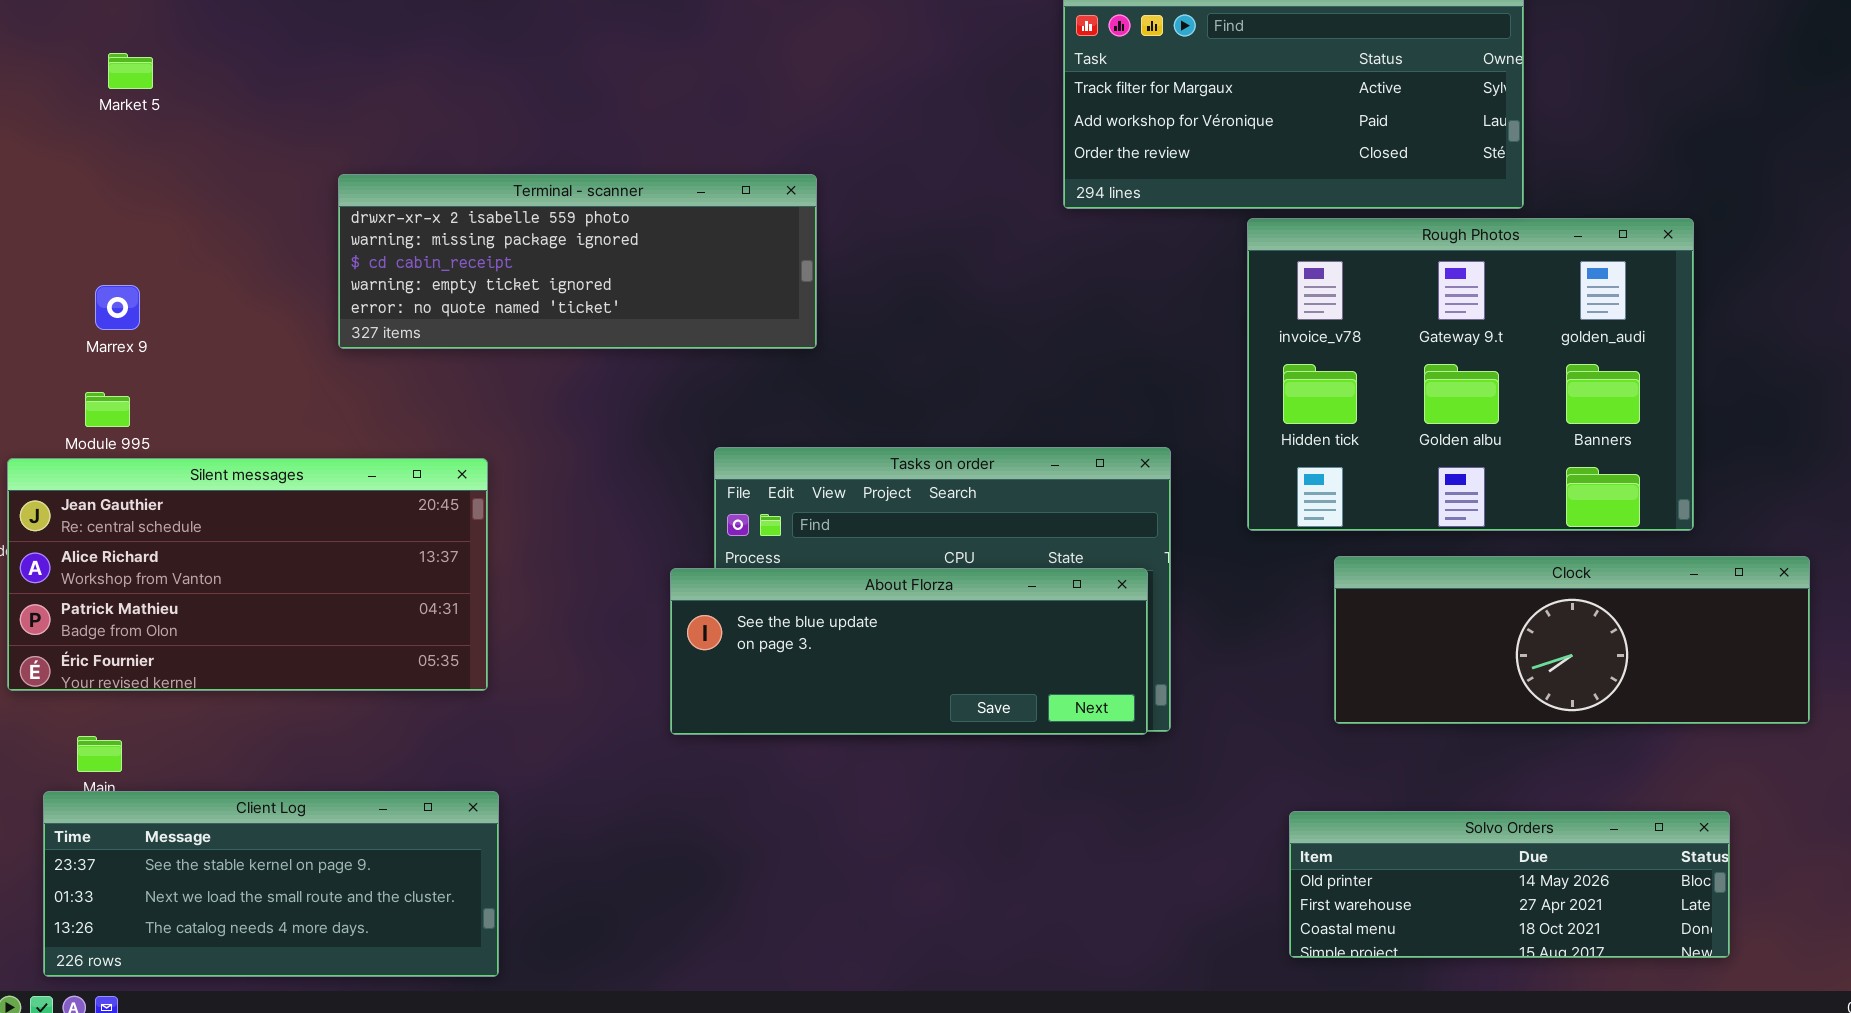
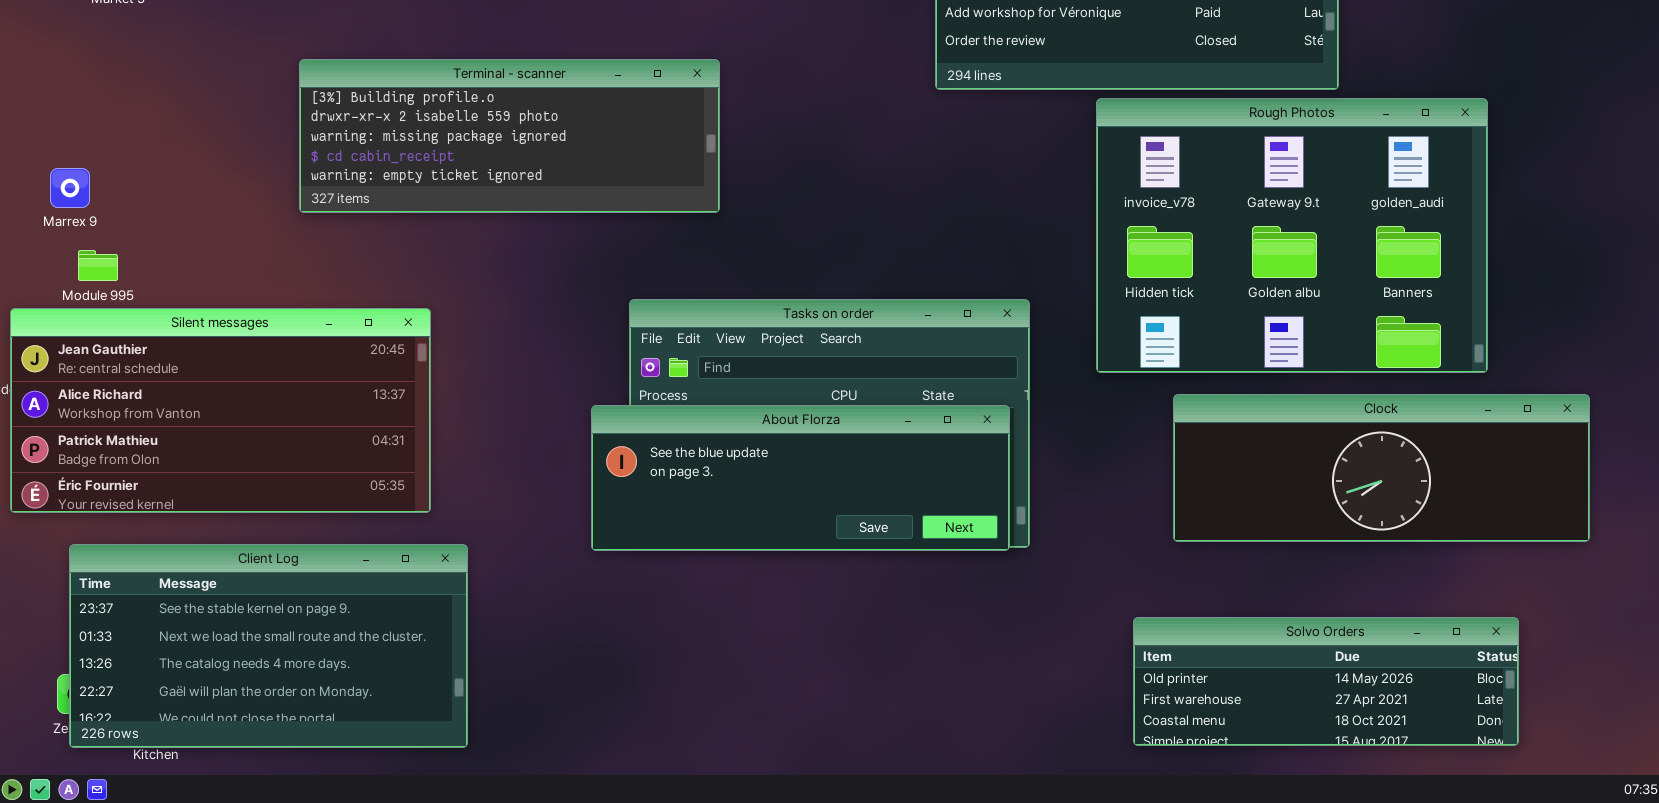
Terminal - scanner: [338,174,817,349] -> [299,59,720,213], scrolled up 1 row
Marrex 9: [95,285,140,330] -> [50,168,90,208], moved
Client Log: [43,791,499,977] -> [69,544,468,748], moved, resized

